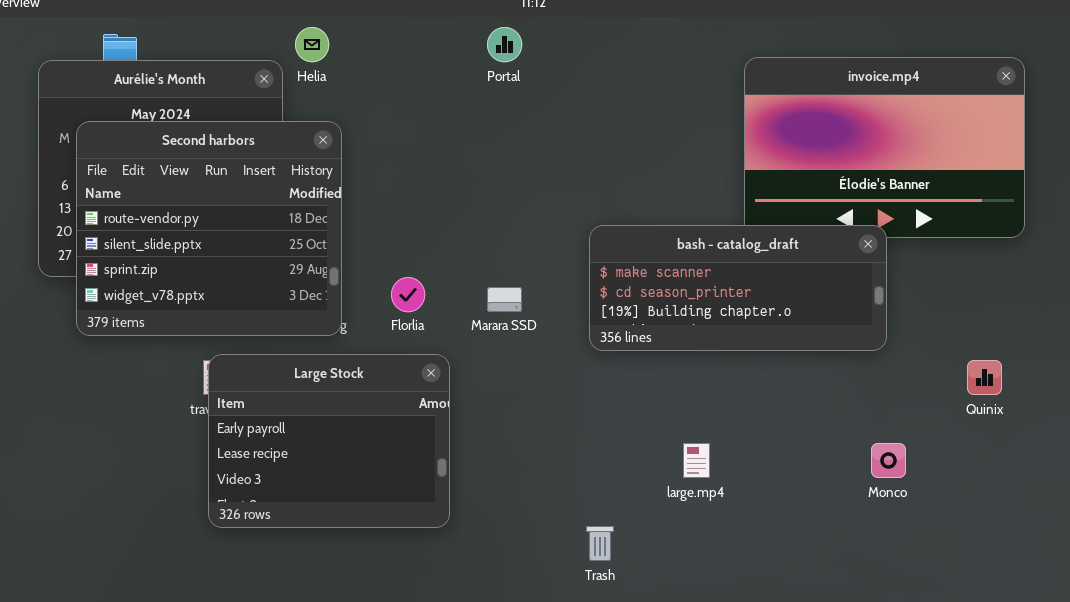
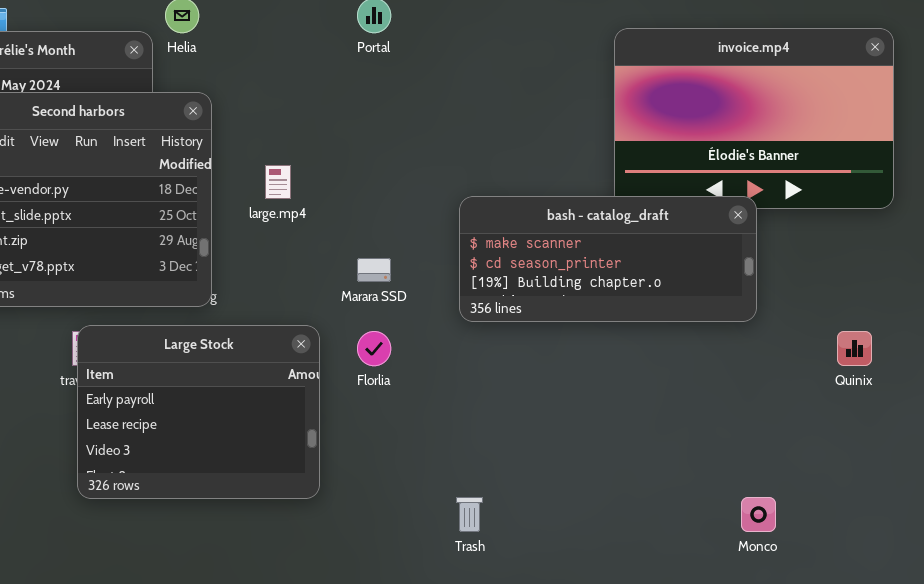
Florlia: [391,277,425,312] -> [357,331,391,366], moved
large.mp4: [683,443,710,478] -> [265,165,291,199], moved
Monco: [871,443,906,478] -> [741,497,776,532], moved

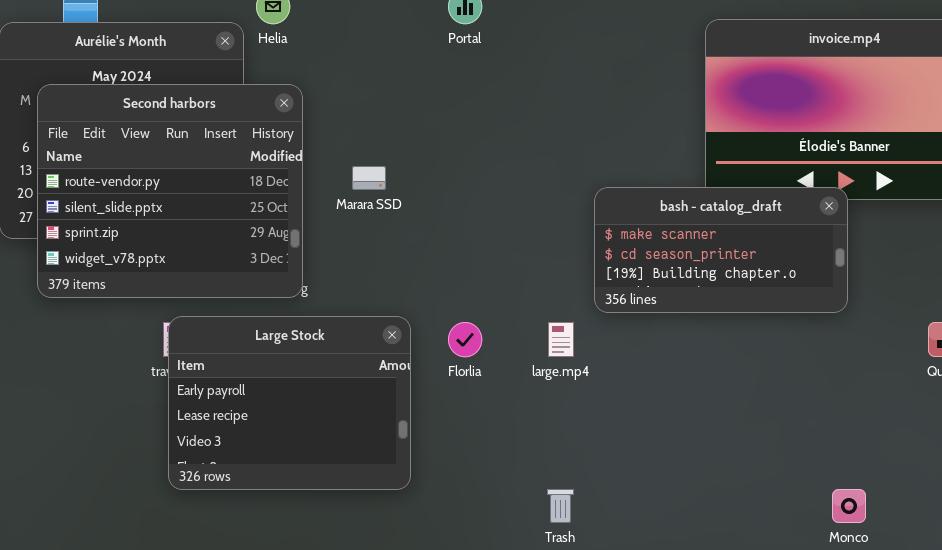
large.mp4: [265,165,291,199] -> [548,322,574,357], moved
bash - catalog_draft: [459,196,757,322] -> [594,187,848,313], resized
Marara SSD: [357,258,391,282] -> [352,166,386,190], moved

